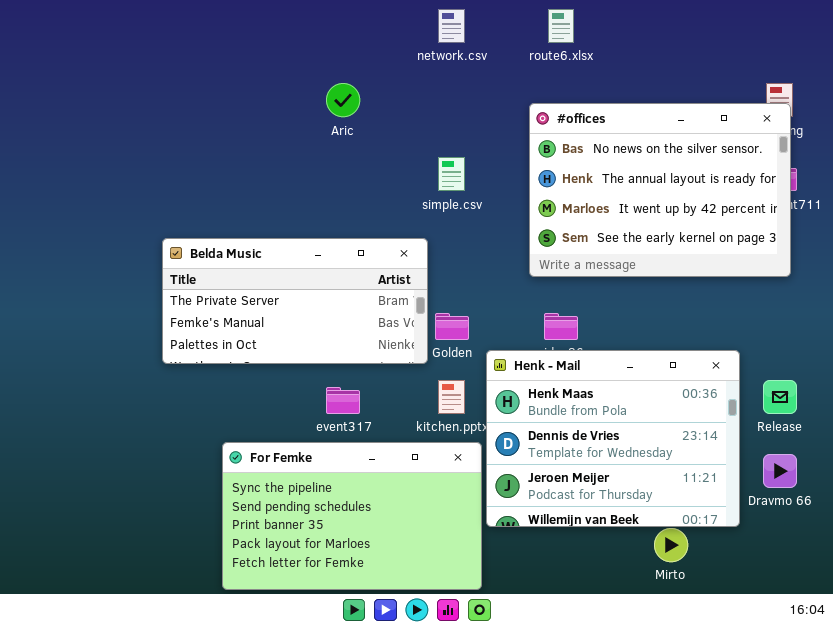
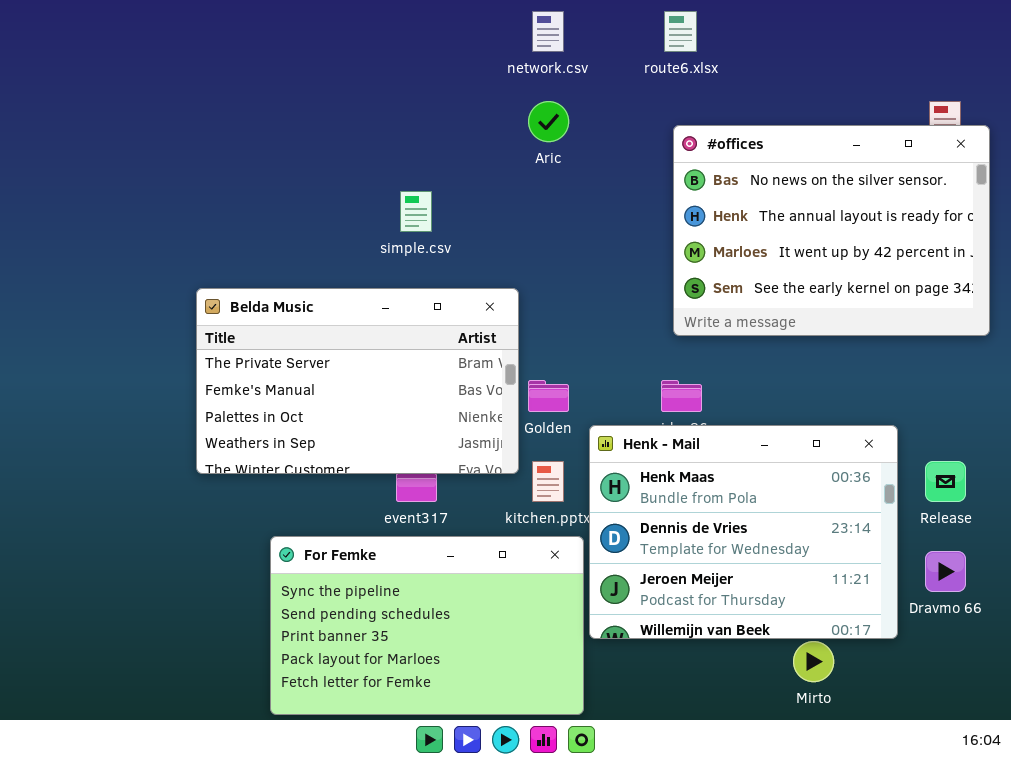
Aric: [326,83,360,117] -> [528,101,569,142], moved
#offices: [529,103,791,277] -> [673,125,990,336], moved
simple.csv: [438,157,465,191] -> [400,191,432,232], moved
Belda Music: [162,238,428,364] -> [196,288,519,474], resized

